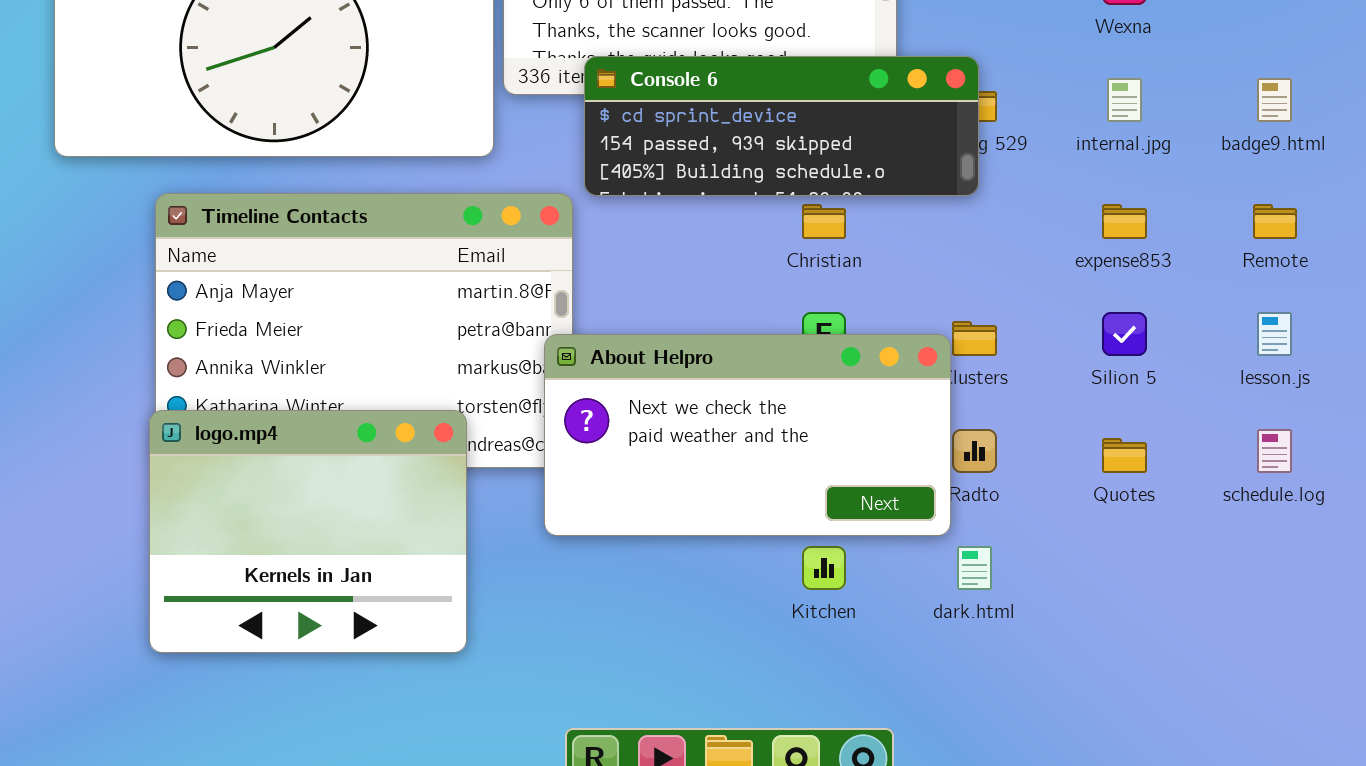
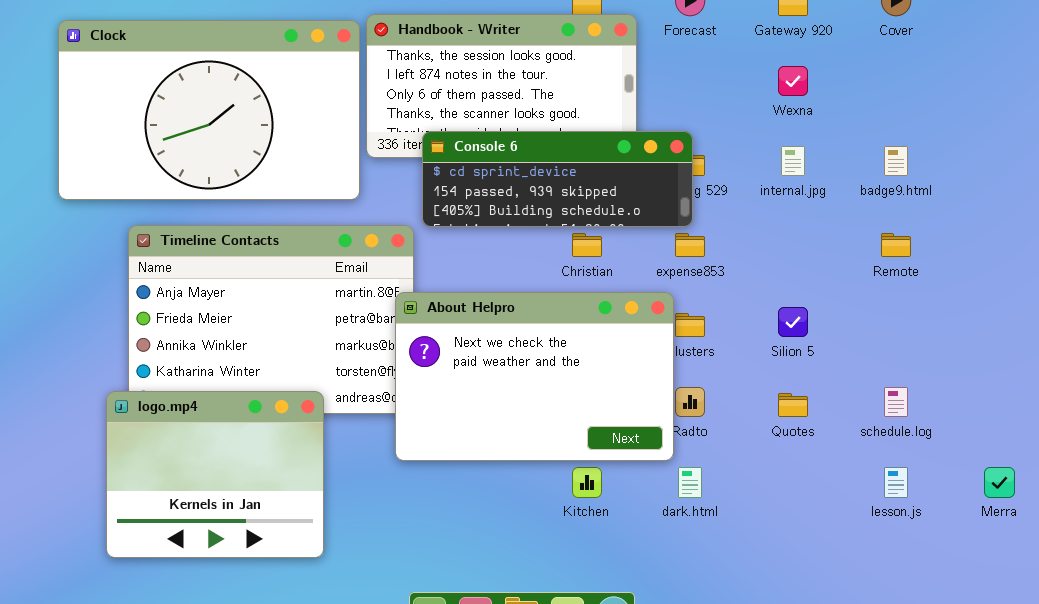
expense853: [1102,204,1147,239] -> [675,233,705,257], moved
lesson.js: [1257,312,1292,356] -> [884,467,908,498], moved
About Helpro: [544,334,951,536] -> [395,292,674,461], resized
logo.mp4: [149,410,467,653] -> [106,391,324,558], moved

